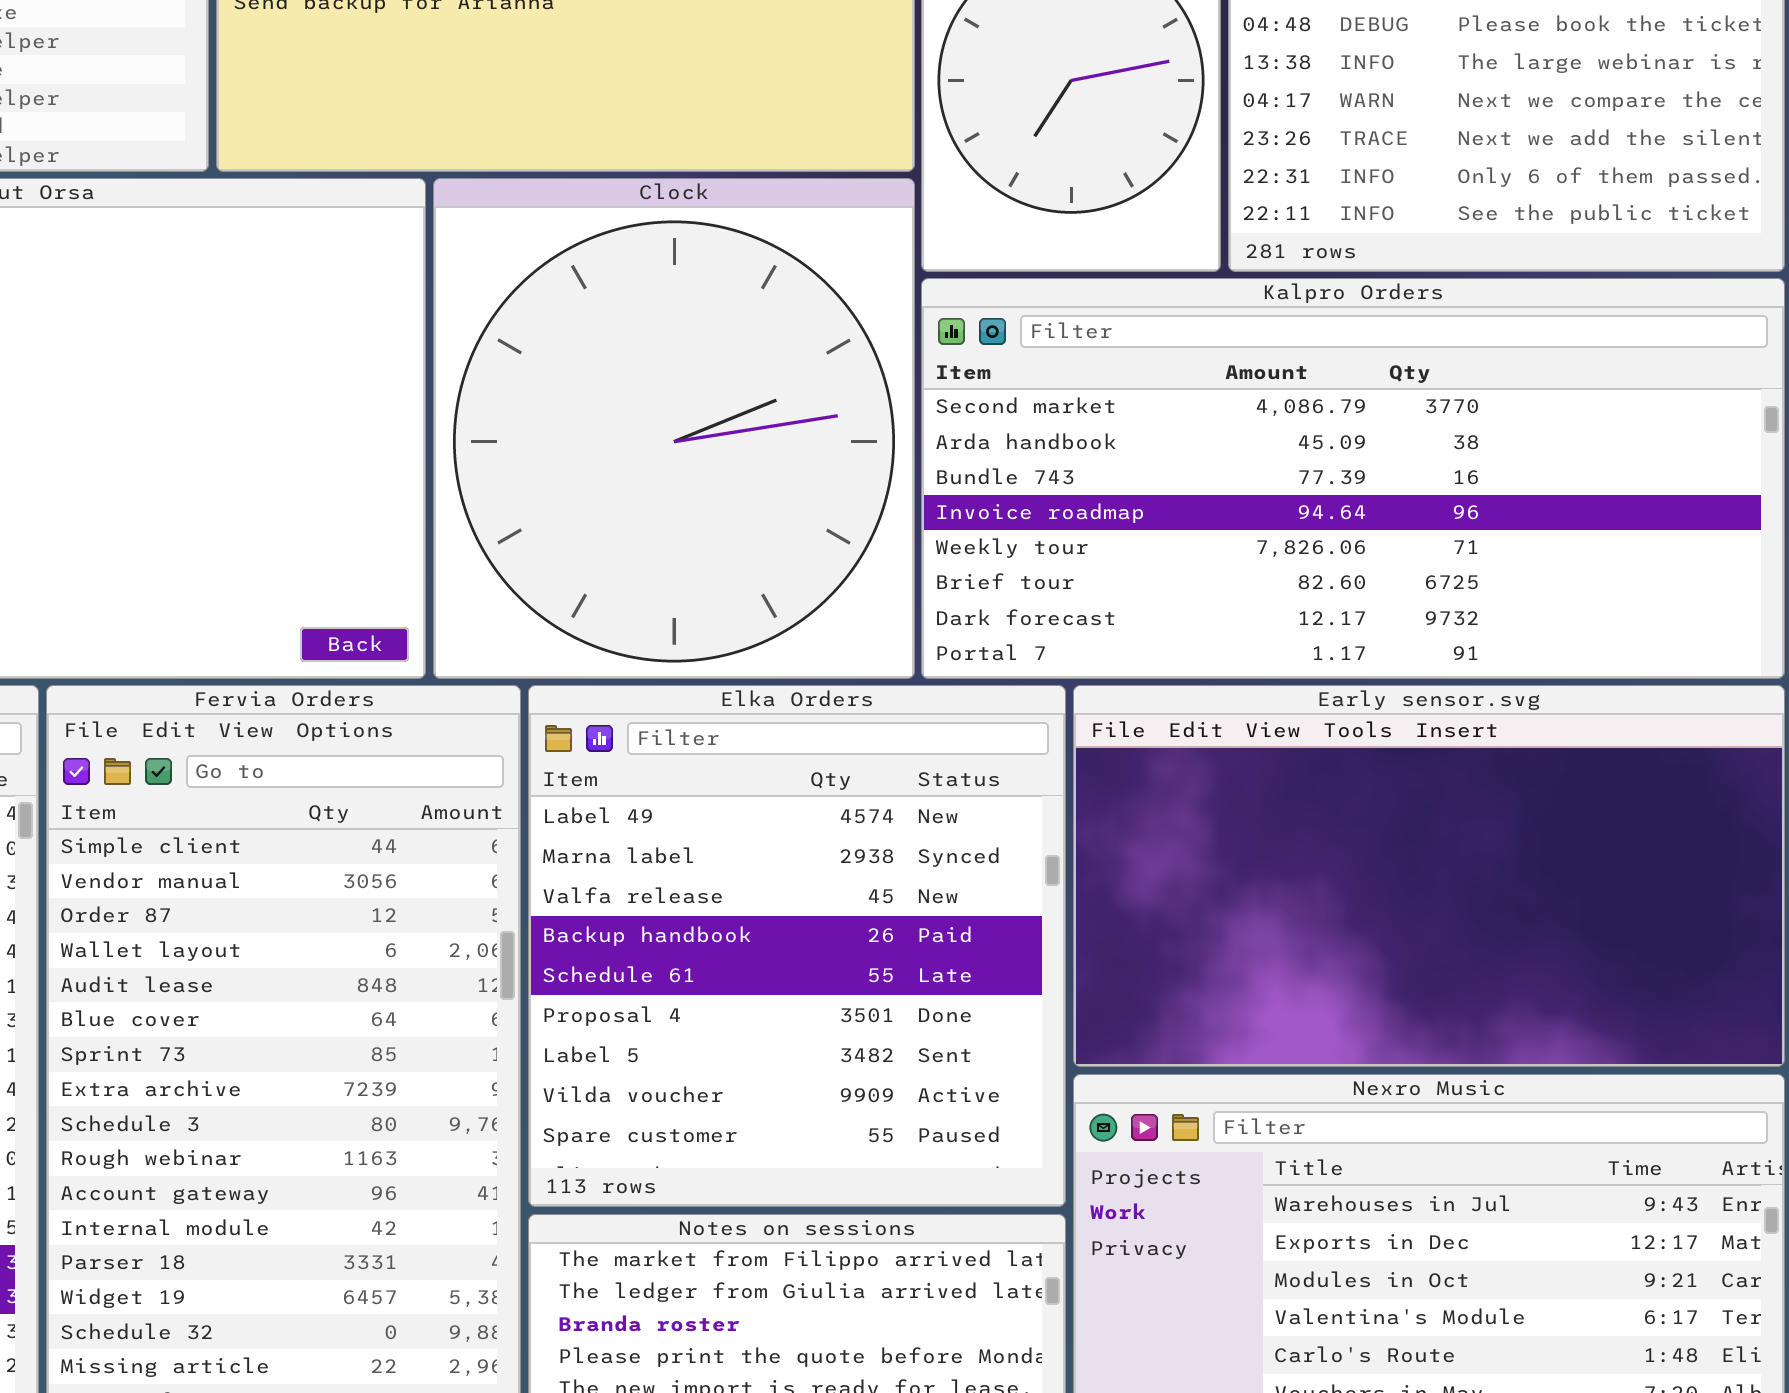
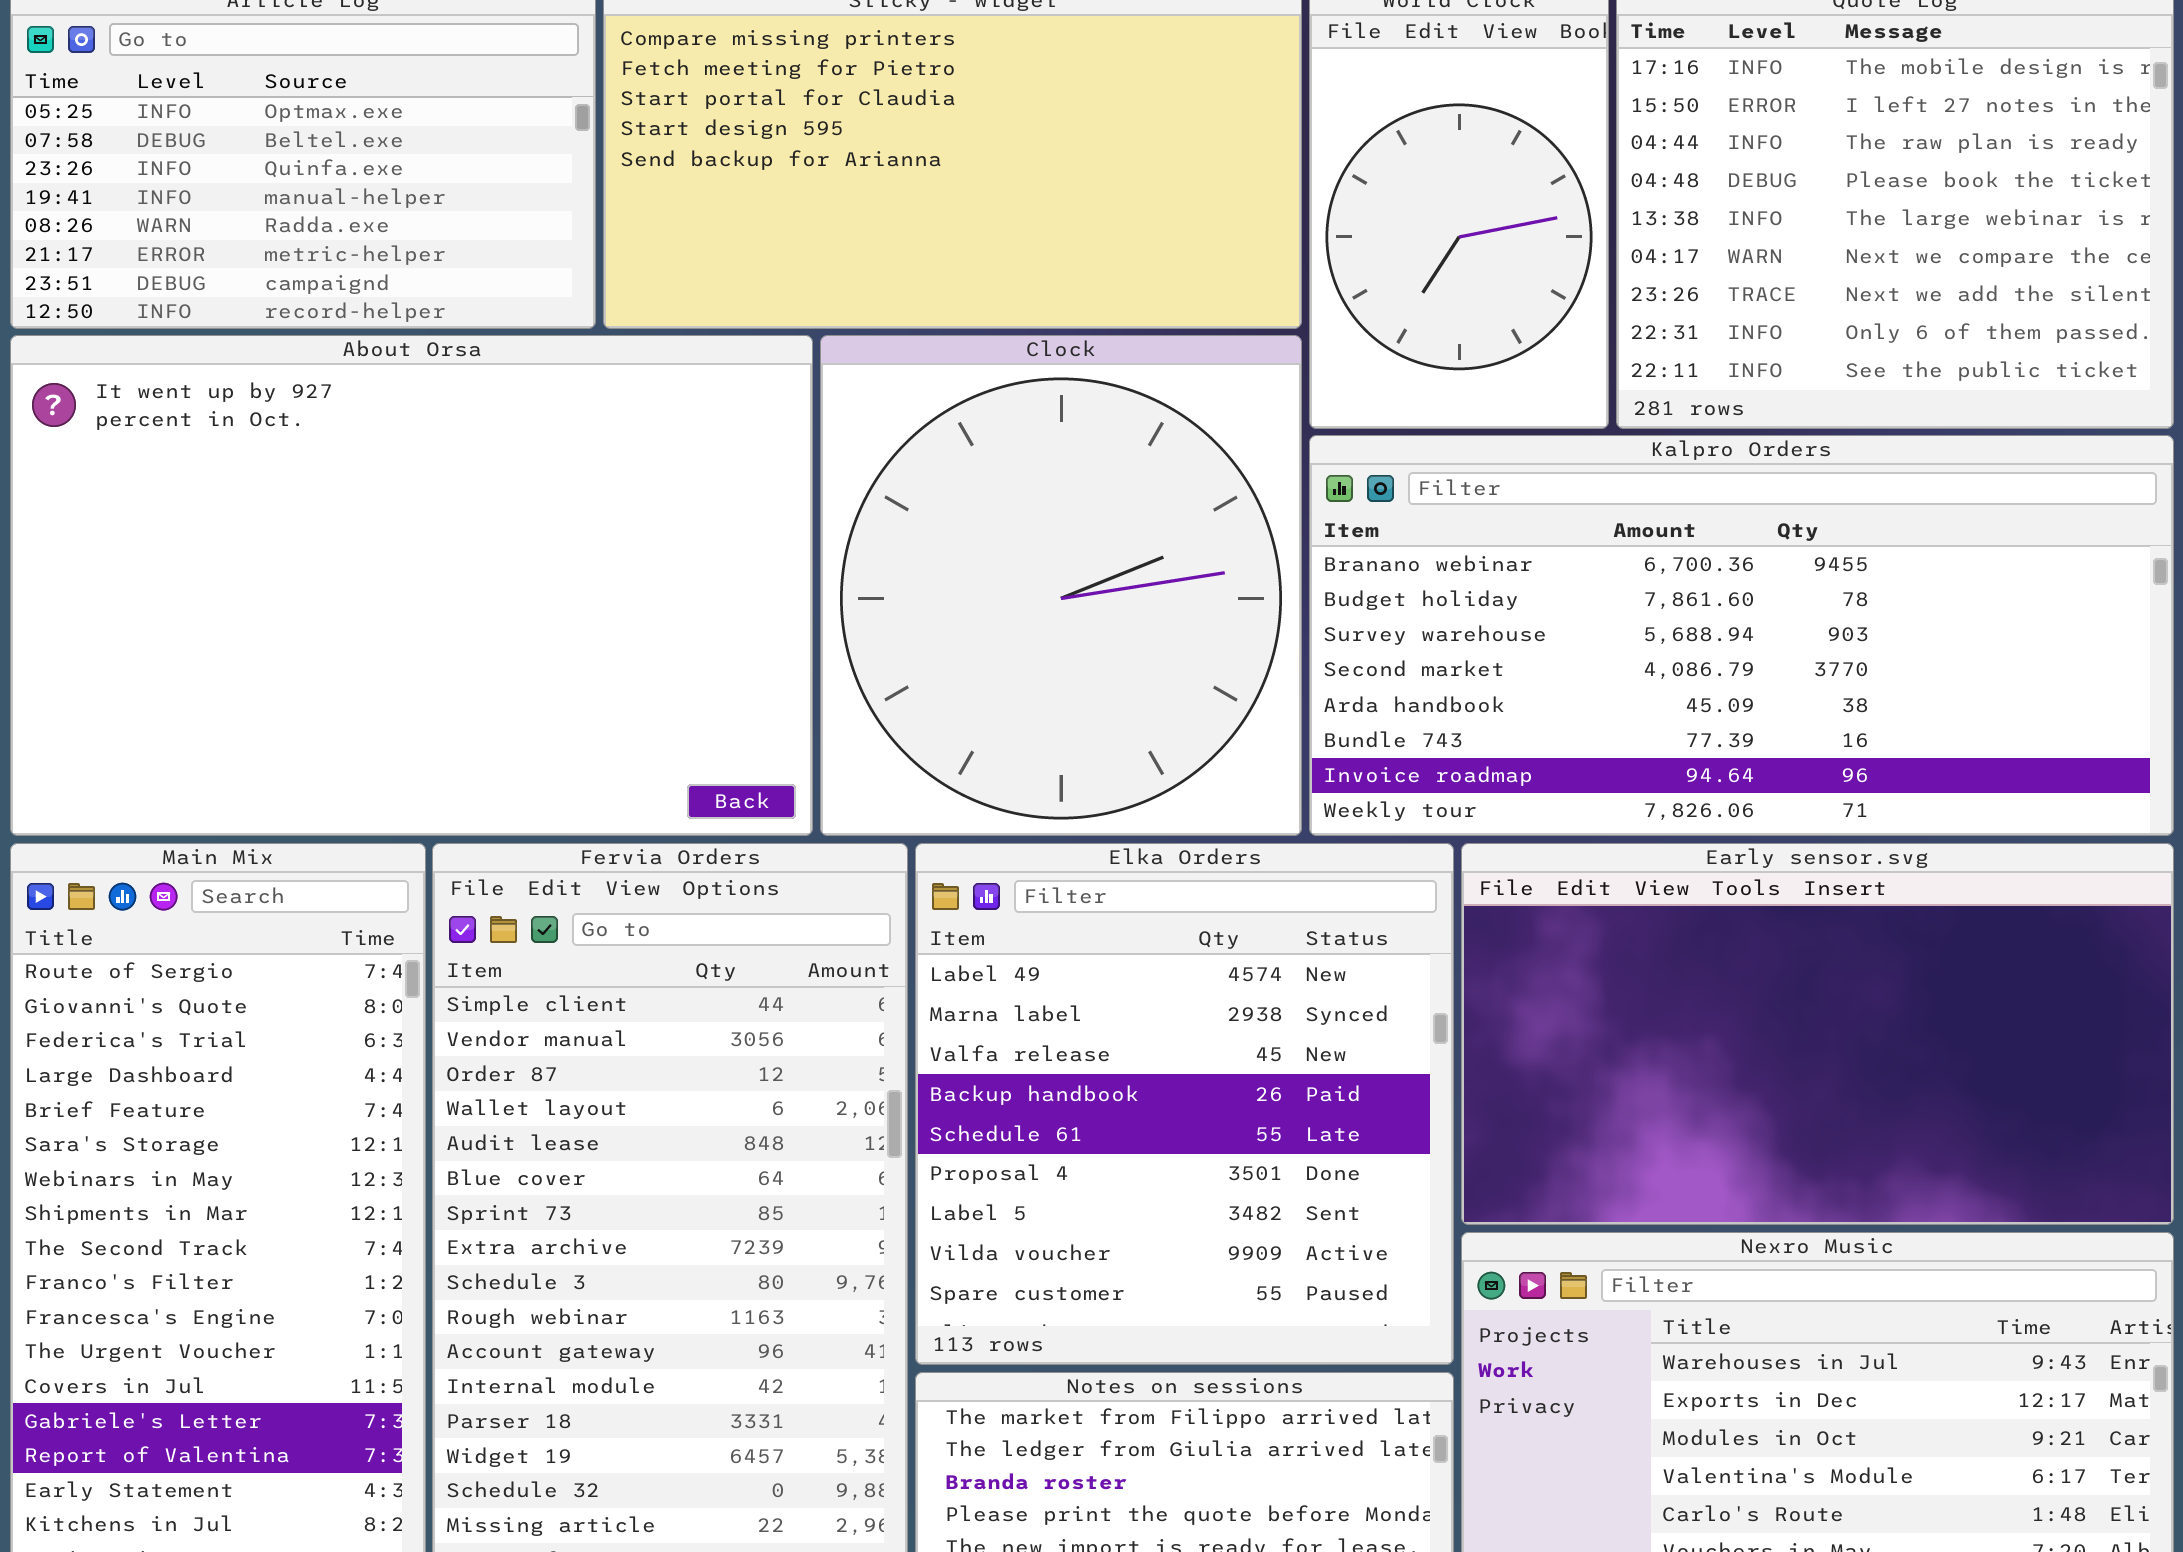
Kalpro Orders: [921,278,1785,679] -> [1309,435,2174,836], scrolled up 3 rows

